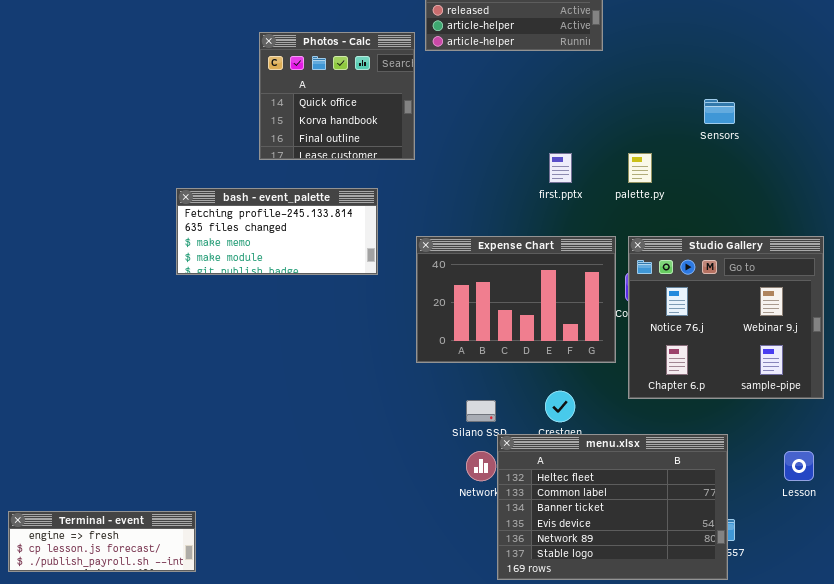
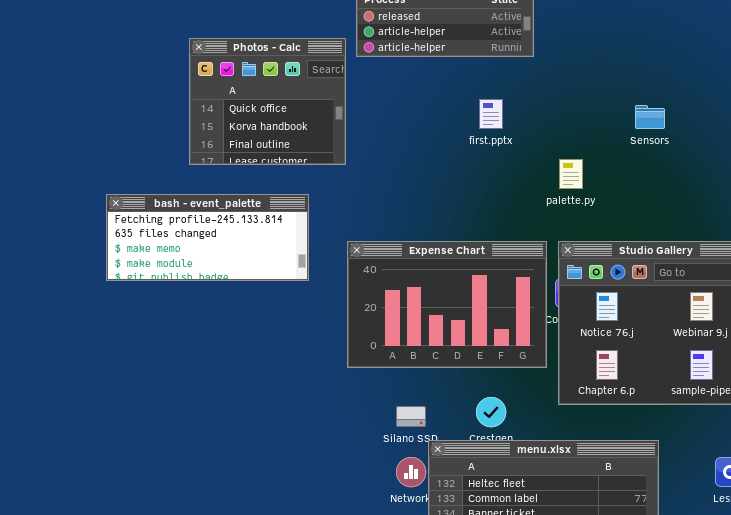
first.pptx: [549,153,572,183] -> [479,99,503,129], moved

